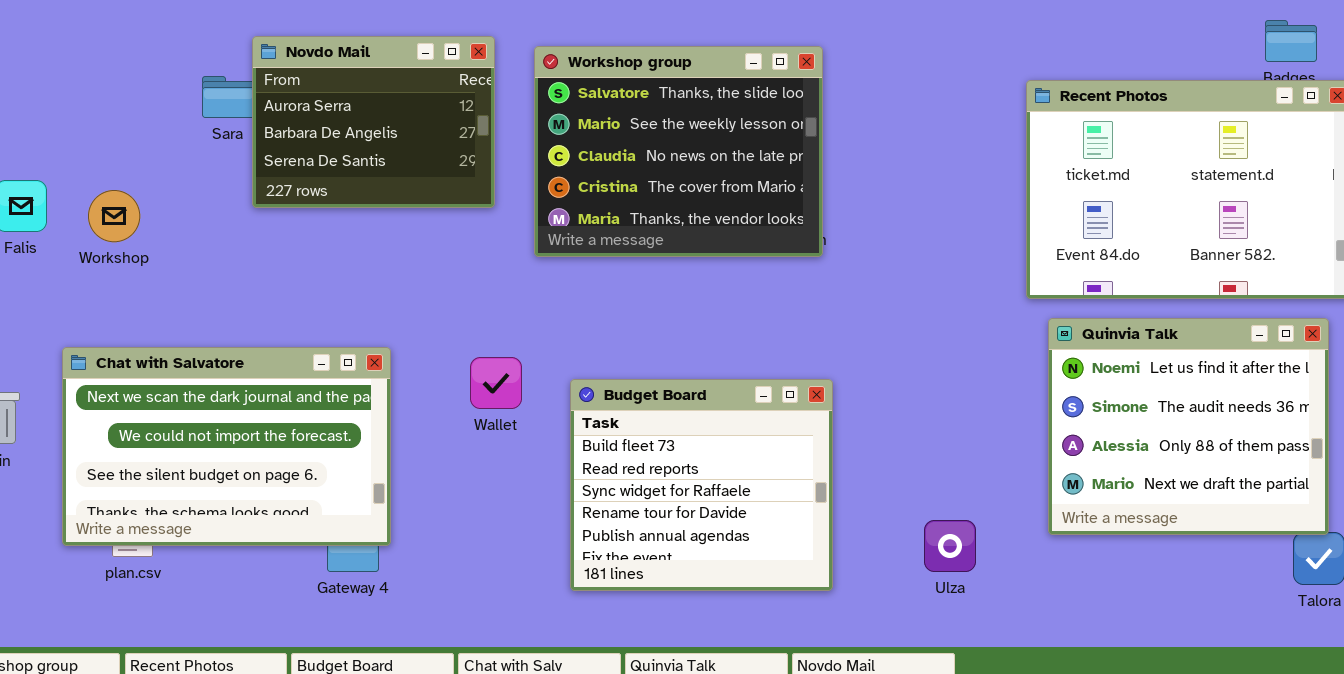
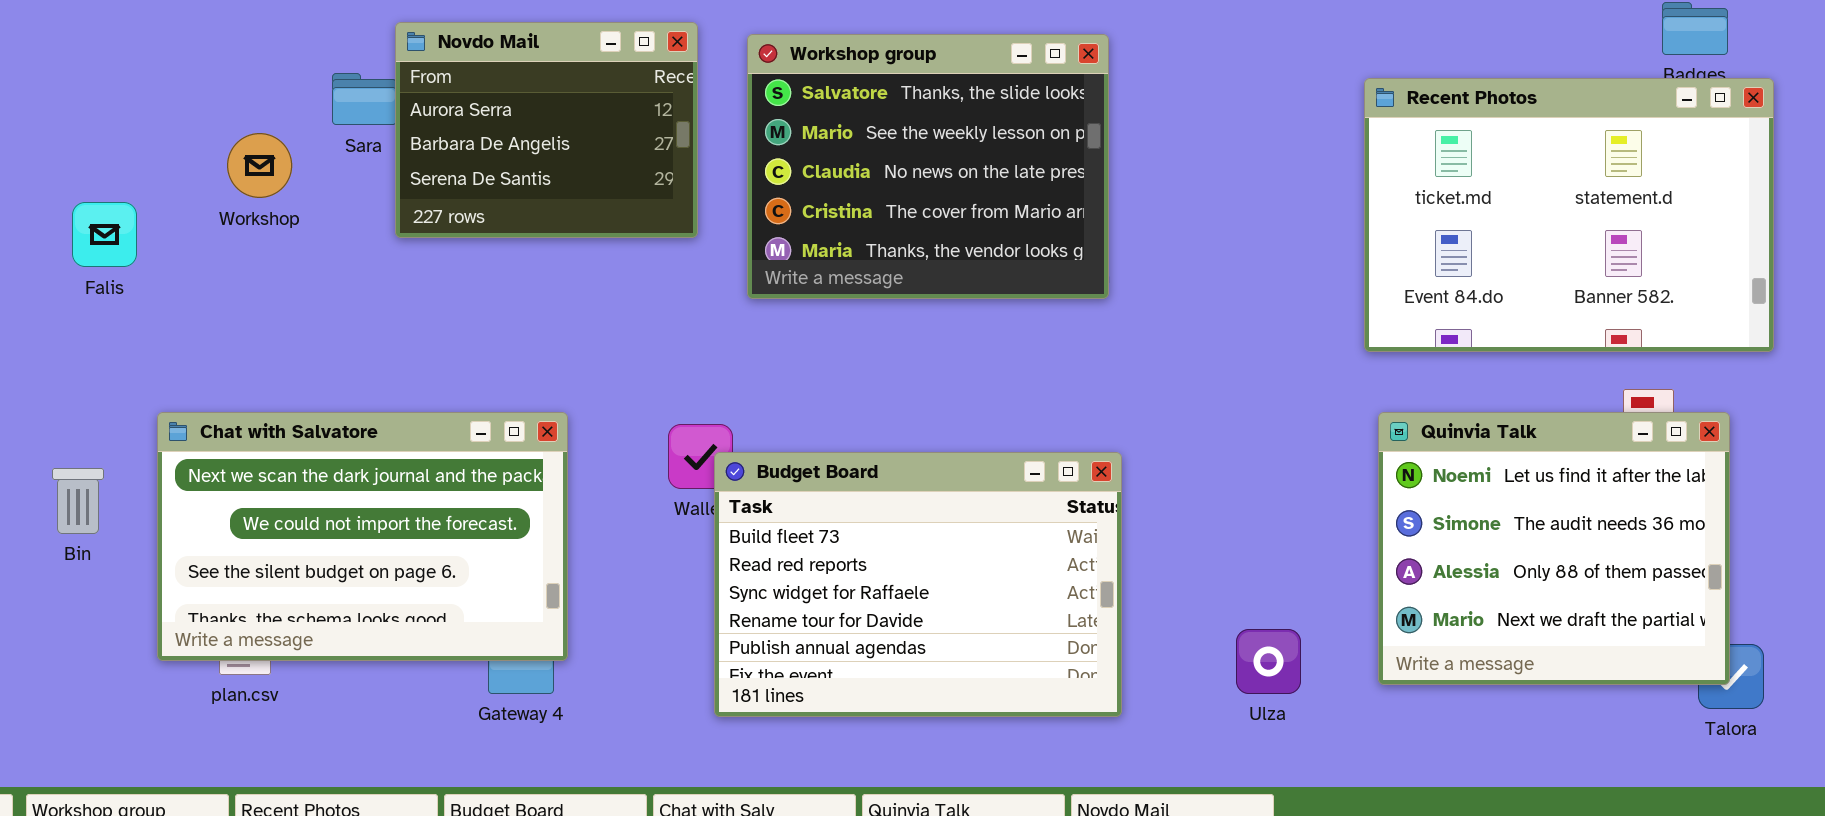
Workshop: [88,190,140,242] -> [227,133,292,198], moved
Quinvia Talk: [1048,318,1329,535] -> [1378,412,1730,685], moved
Budget Board: [570,379,833,591] -> [714,452,1122,717], resized

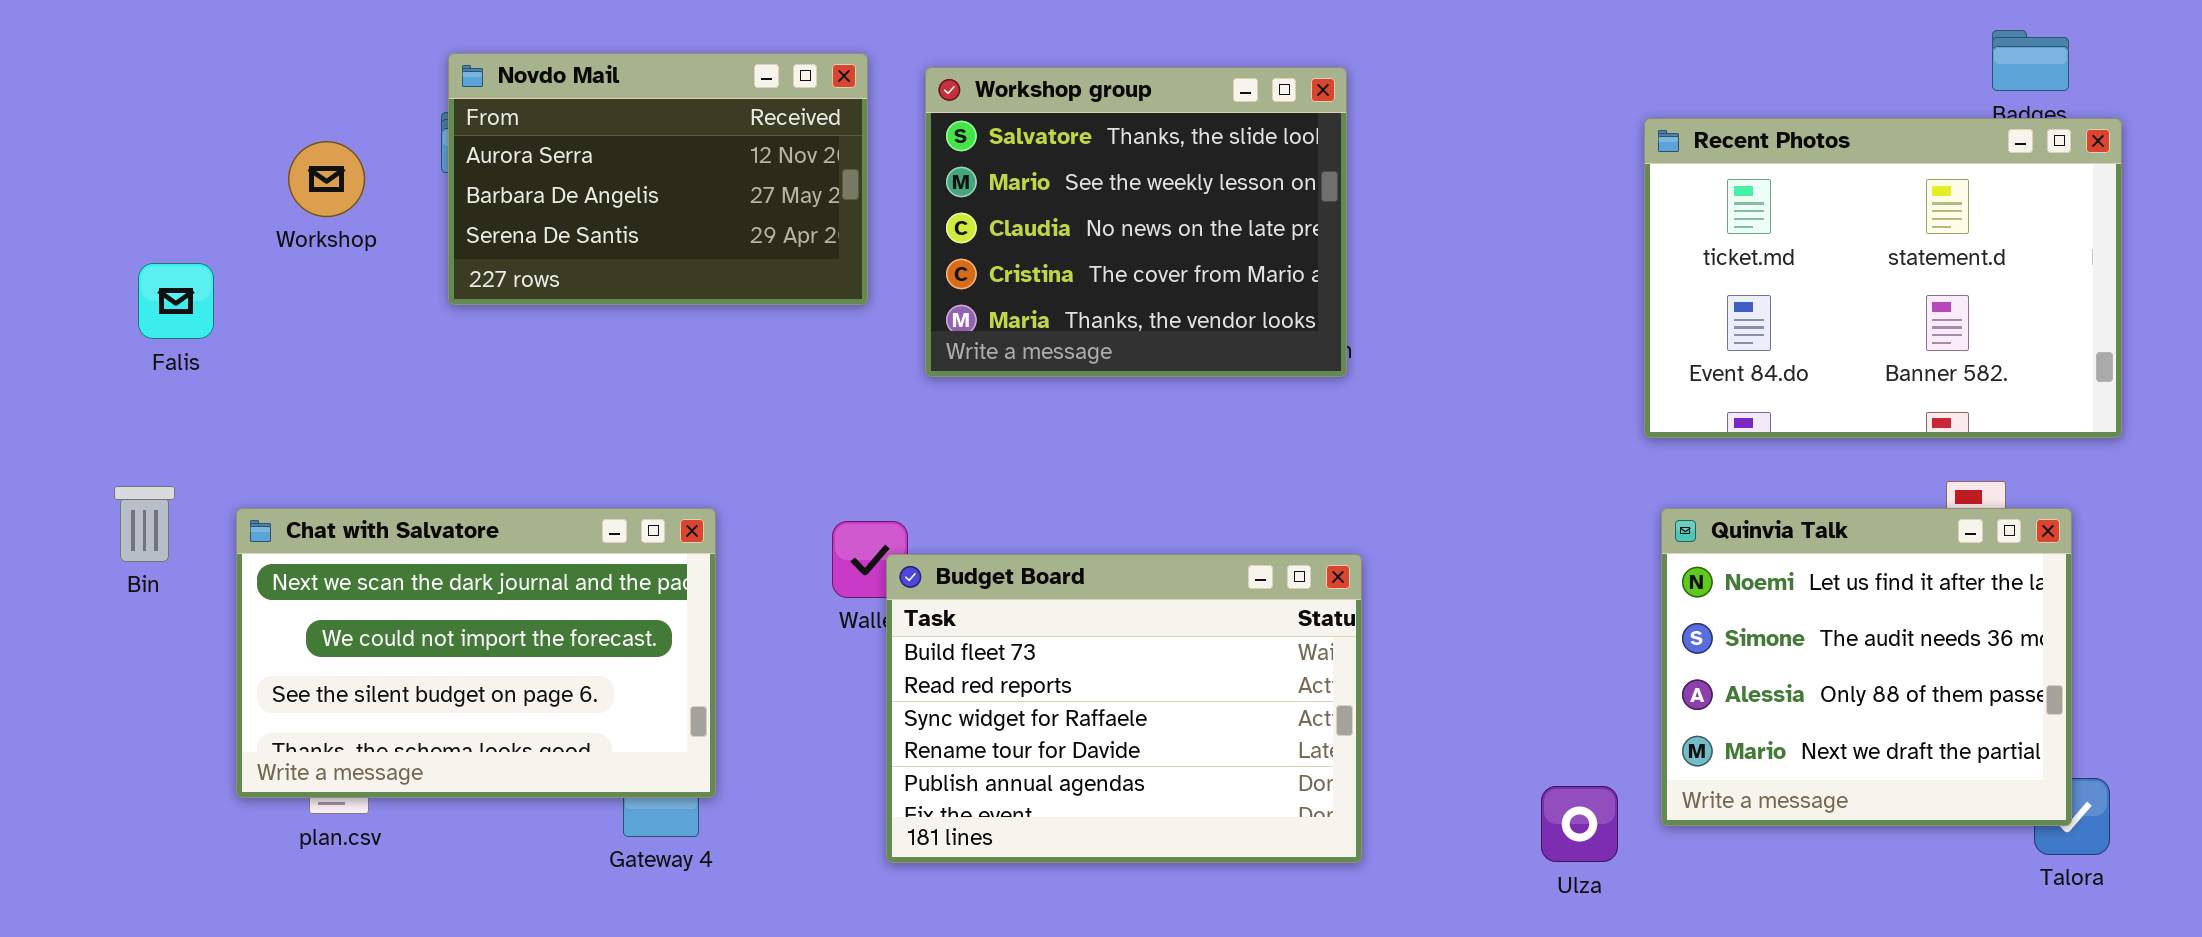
Novdo Mail: [395,22,698,238] -> [448,53,868,305], resized
Workshop: [227,133,292,198] -> [288,141,365,217], moved
Bin: [52,468,104,534] -> [114,486,175,562], moved
Ulza: [1236,629,1301,694] -> [1541,786,1618,862], moved

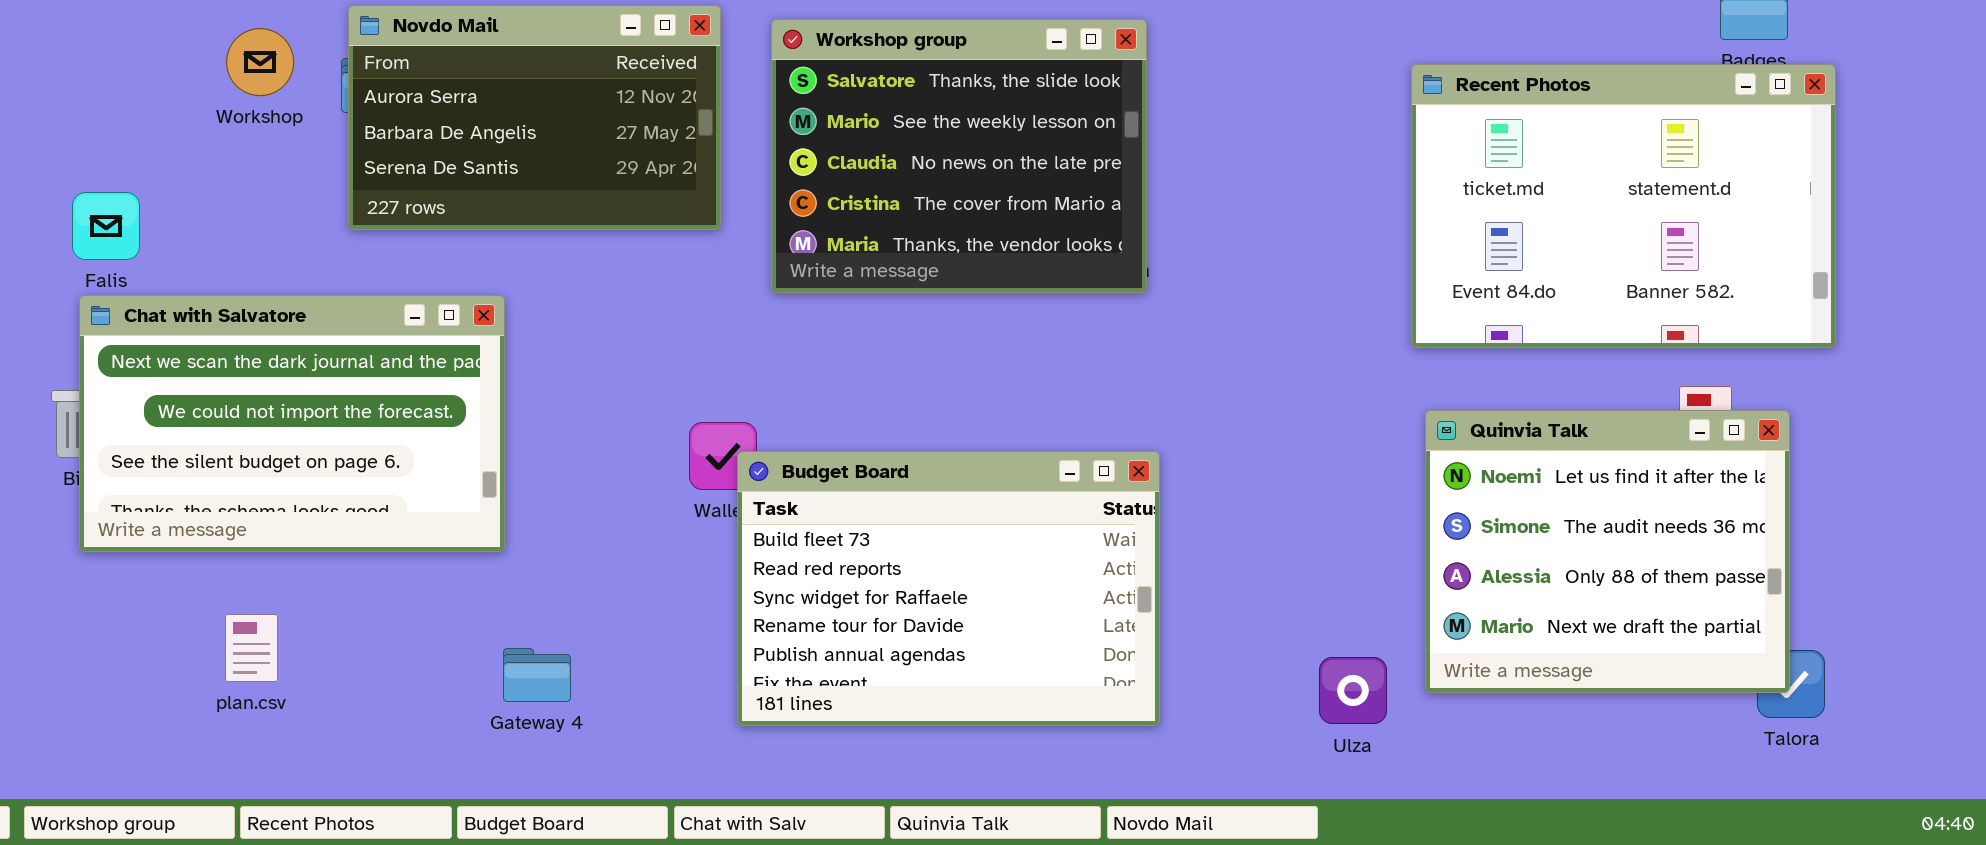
Workshop: [288,141,365,217] -> [226,28,294,96], moved
Chat with Salvatore: [236,508,716,798] -> [79,295,505,552], moved

